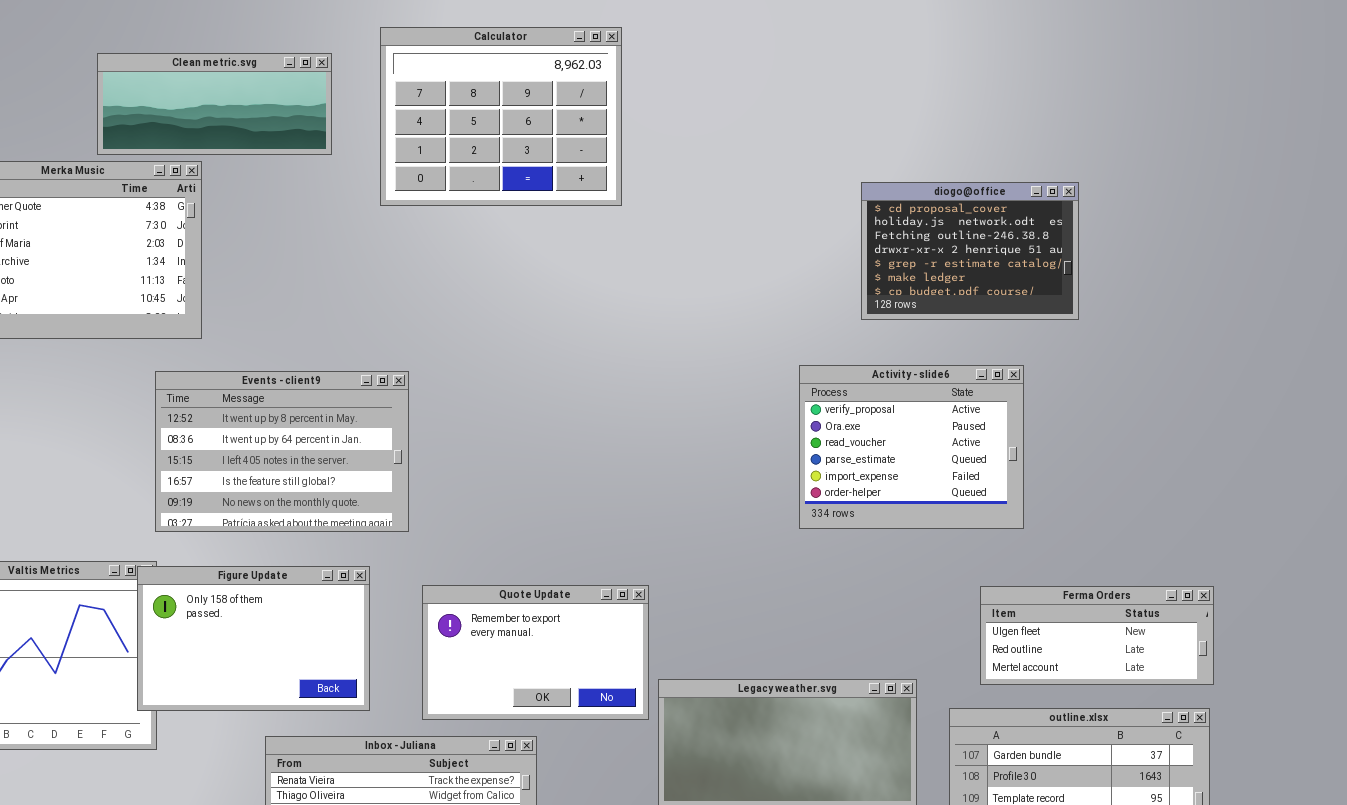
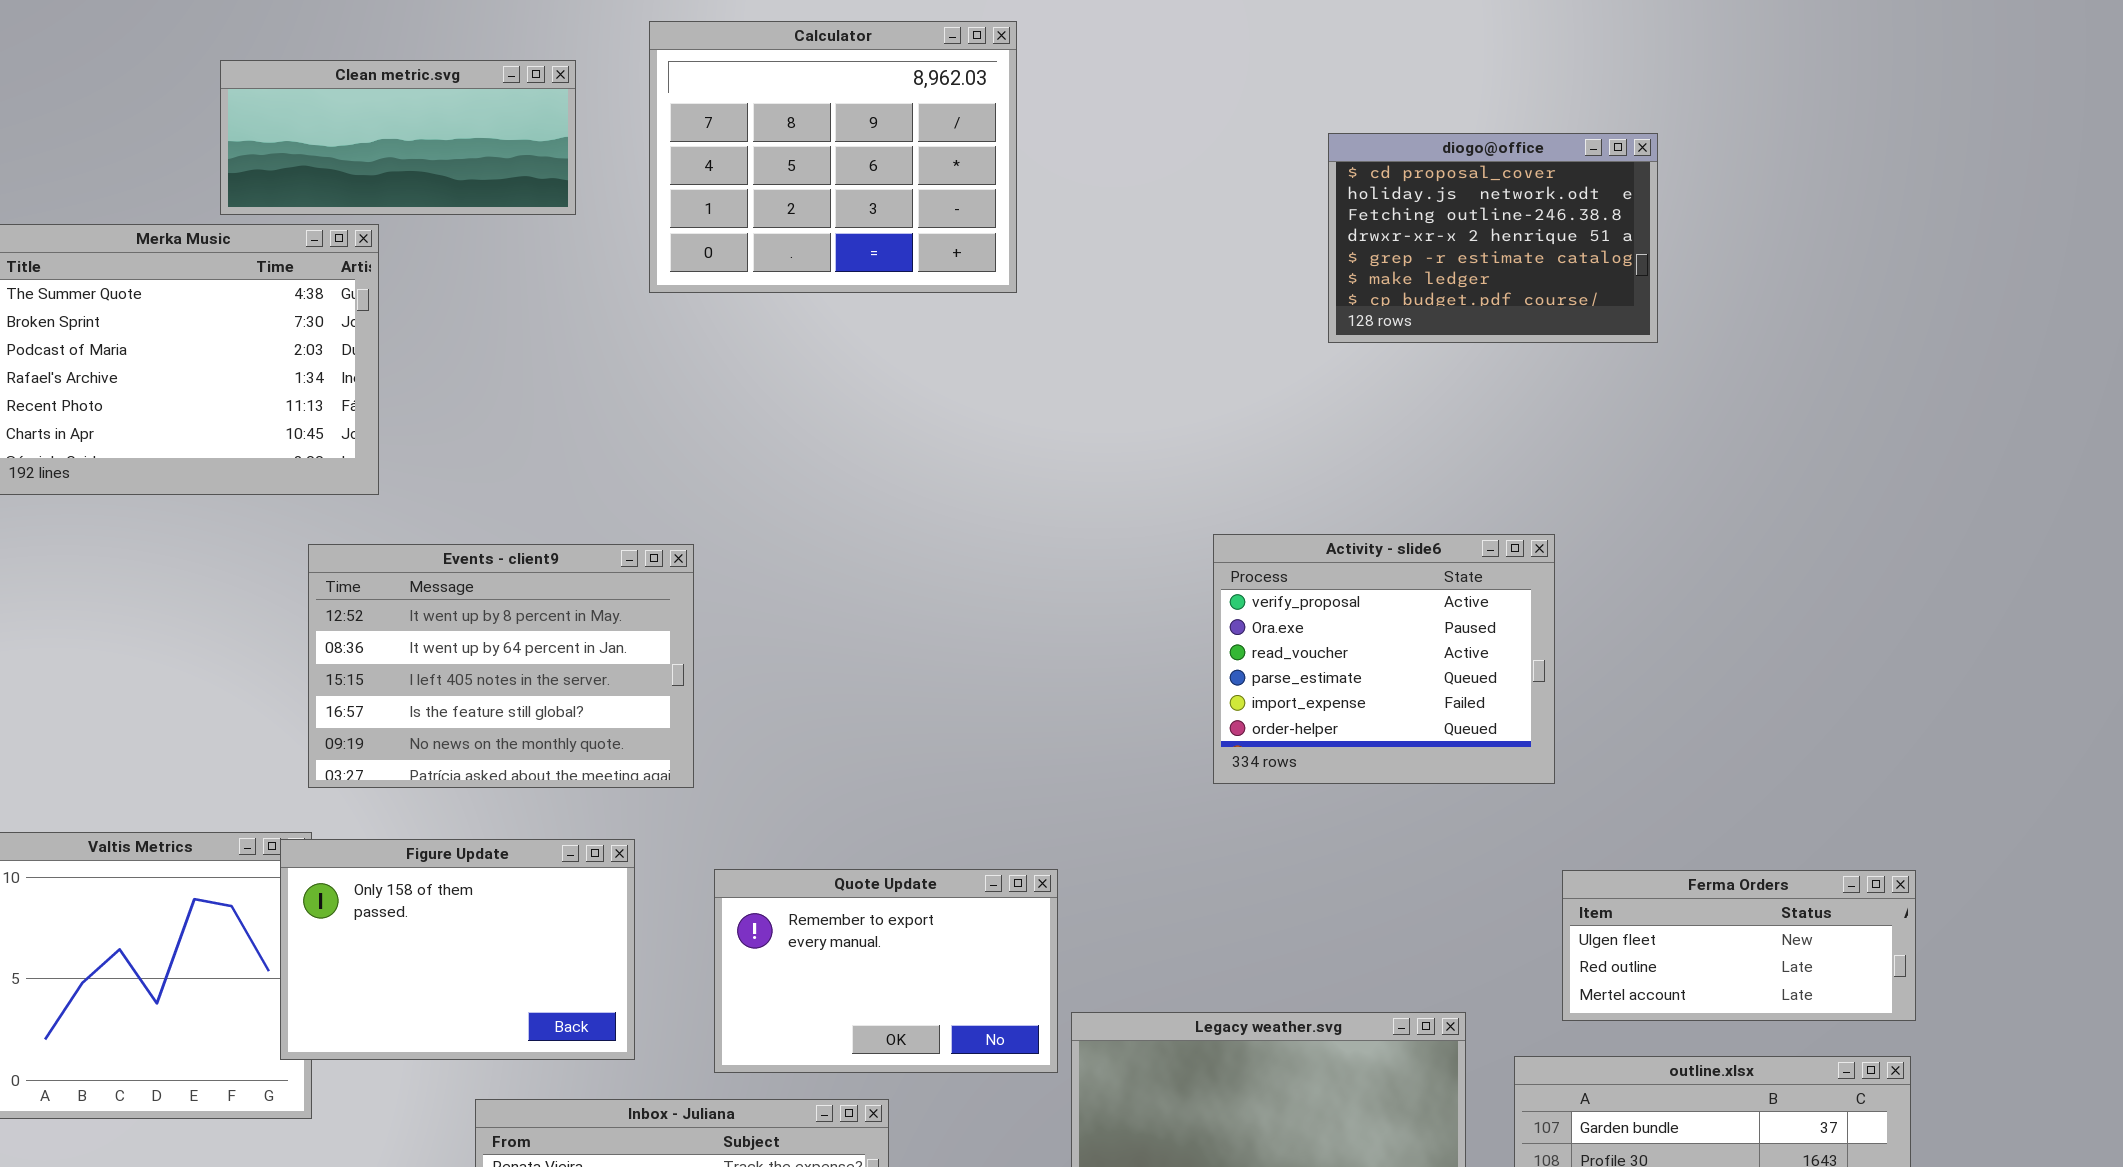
diogo@office: [861,182,1079,320] -> [1328,133,1658,343], moved
Activity - slide6: [799,365,1024,529] -> [1213,534,1555,784], moved

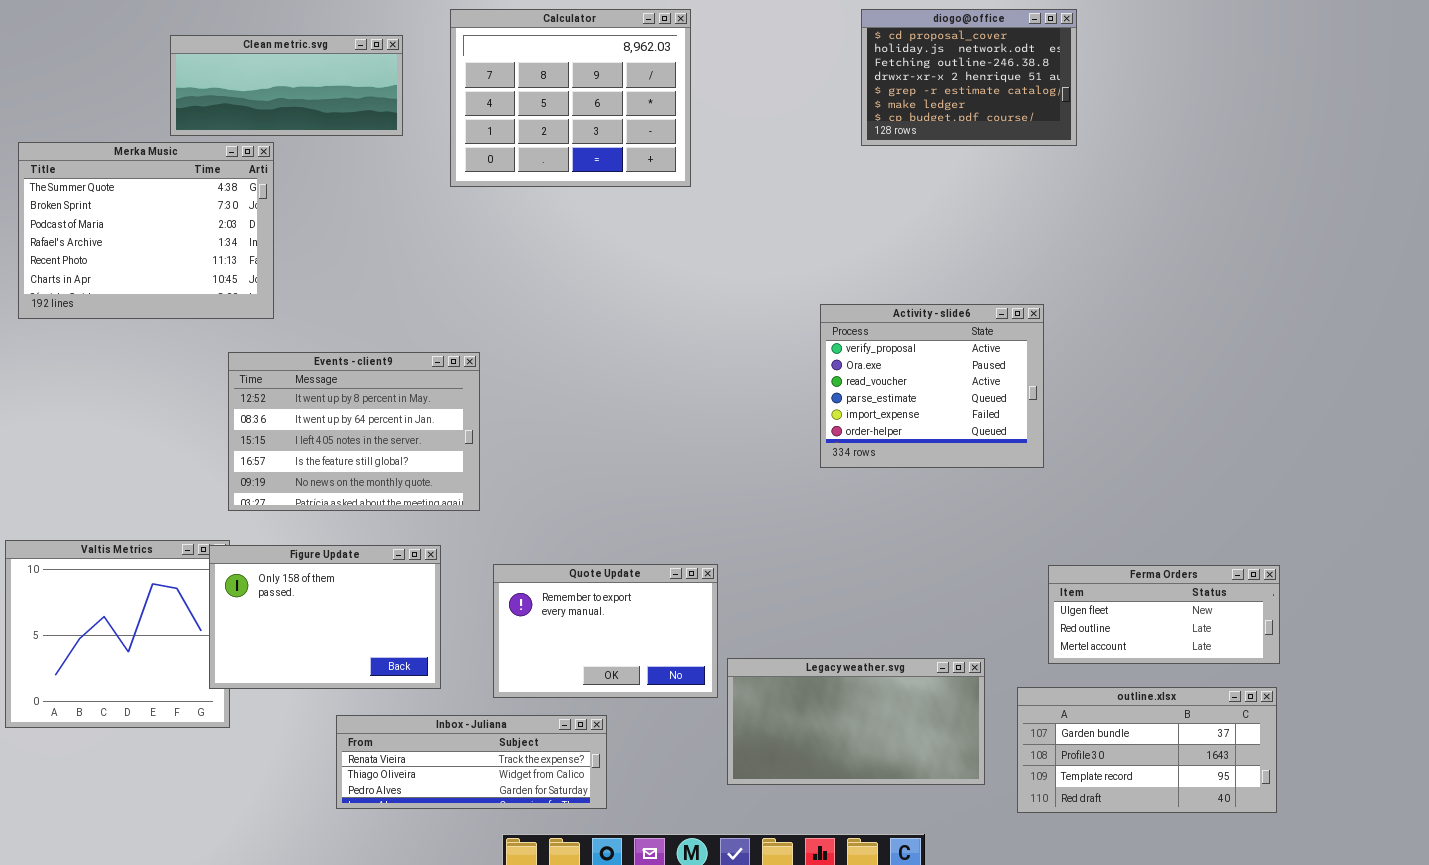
diogo@office: [1328,133,1658,343] -> [861,9,1077,146], moved
Activity - slide6: [1213,534,1555,784] -> [820,304,1044,468], moved

